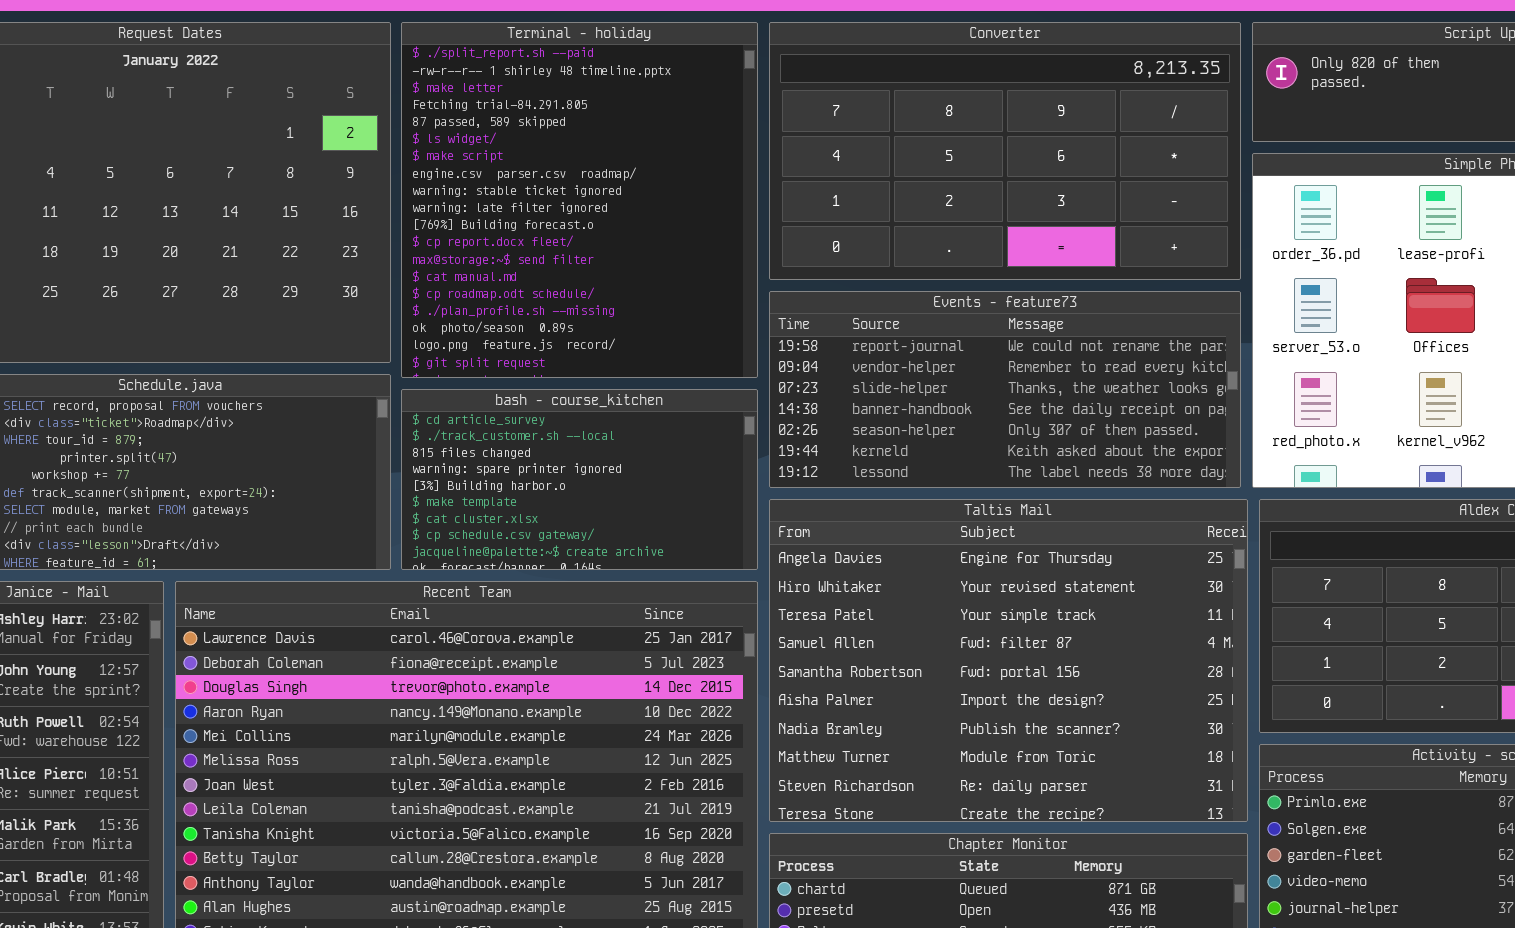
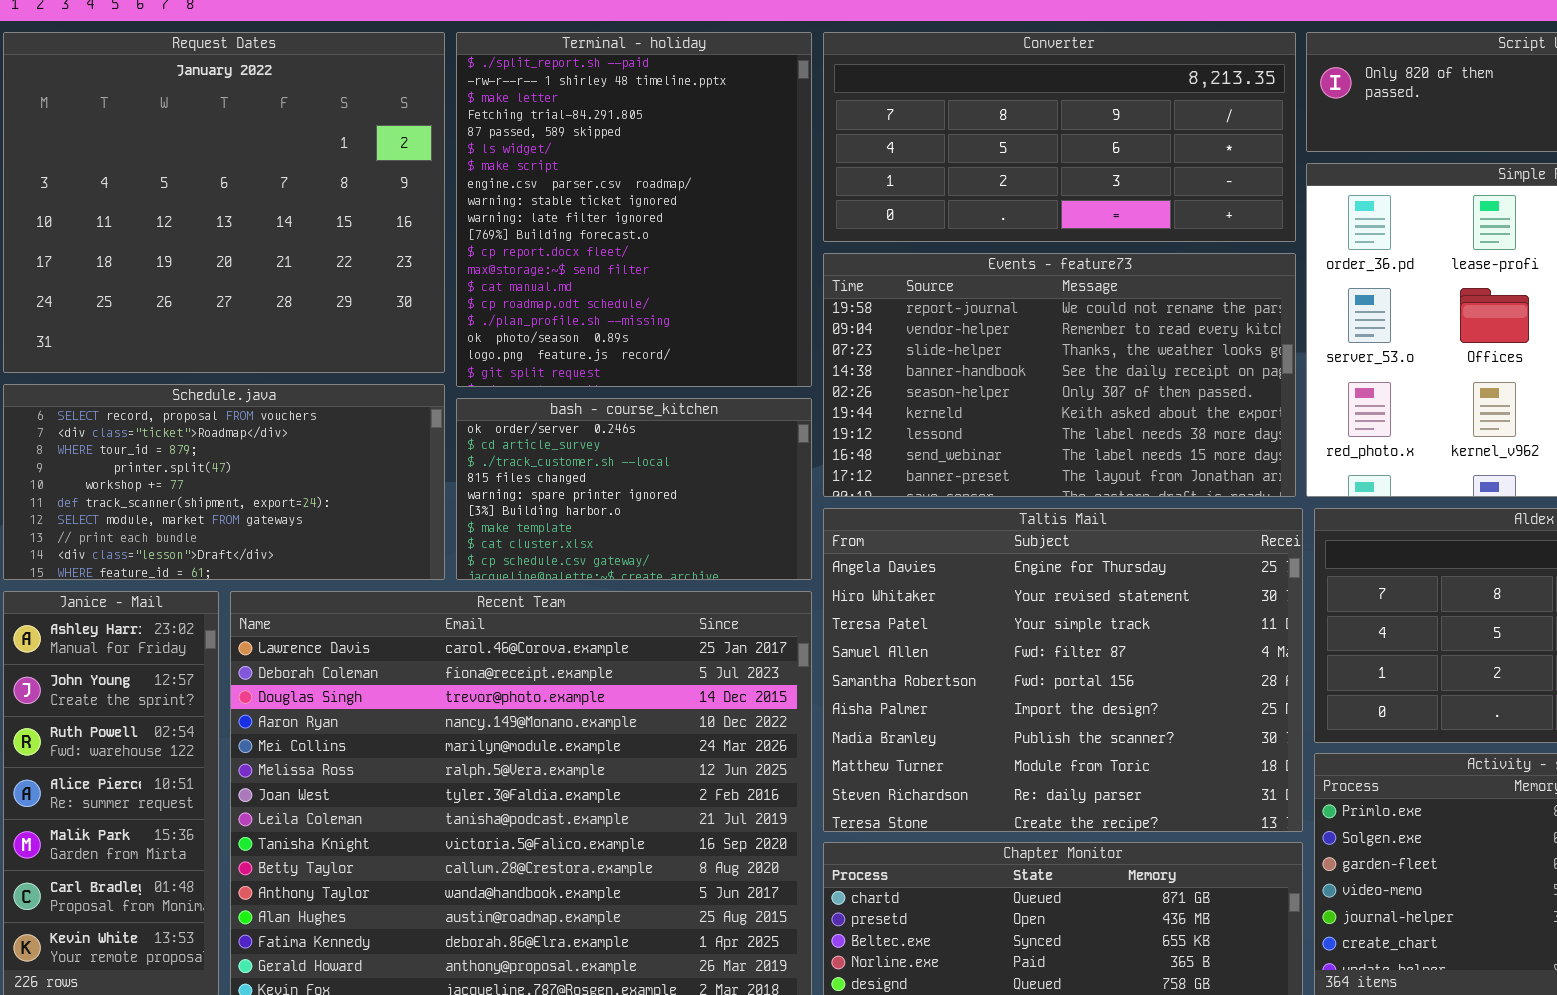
Converter: [769,22,1241,280] -> [823,32,1296,242], resized
Events - feature73: [769,291,1241,488] -> [823,253,1296,497], resized
bash - course_kitchen: [401,389,758,570] -> [456,398,812,580], scrolled up 1 row

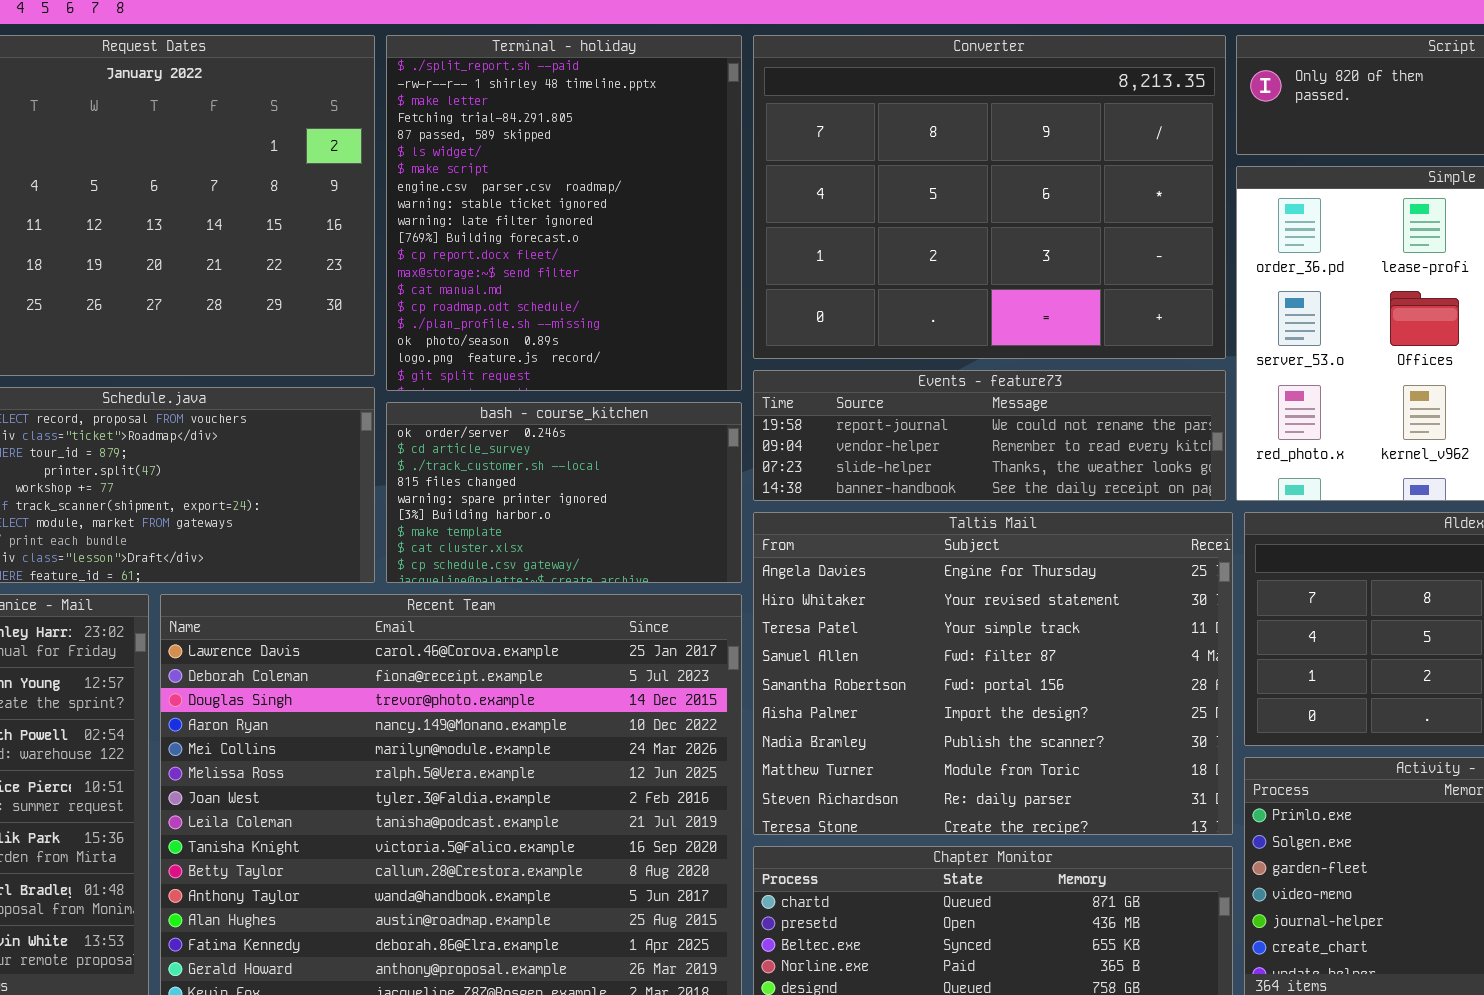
Converter: [823,32,1296,242] -> [753,35,1226,359], resized
Events - feature73: [823,253,1296,497] -> [753,370,1226,501], resized

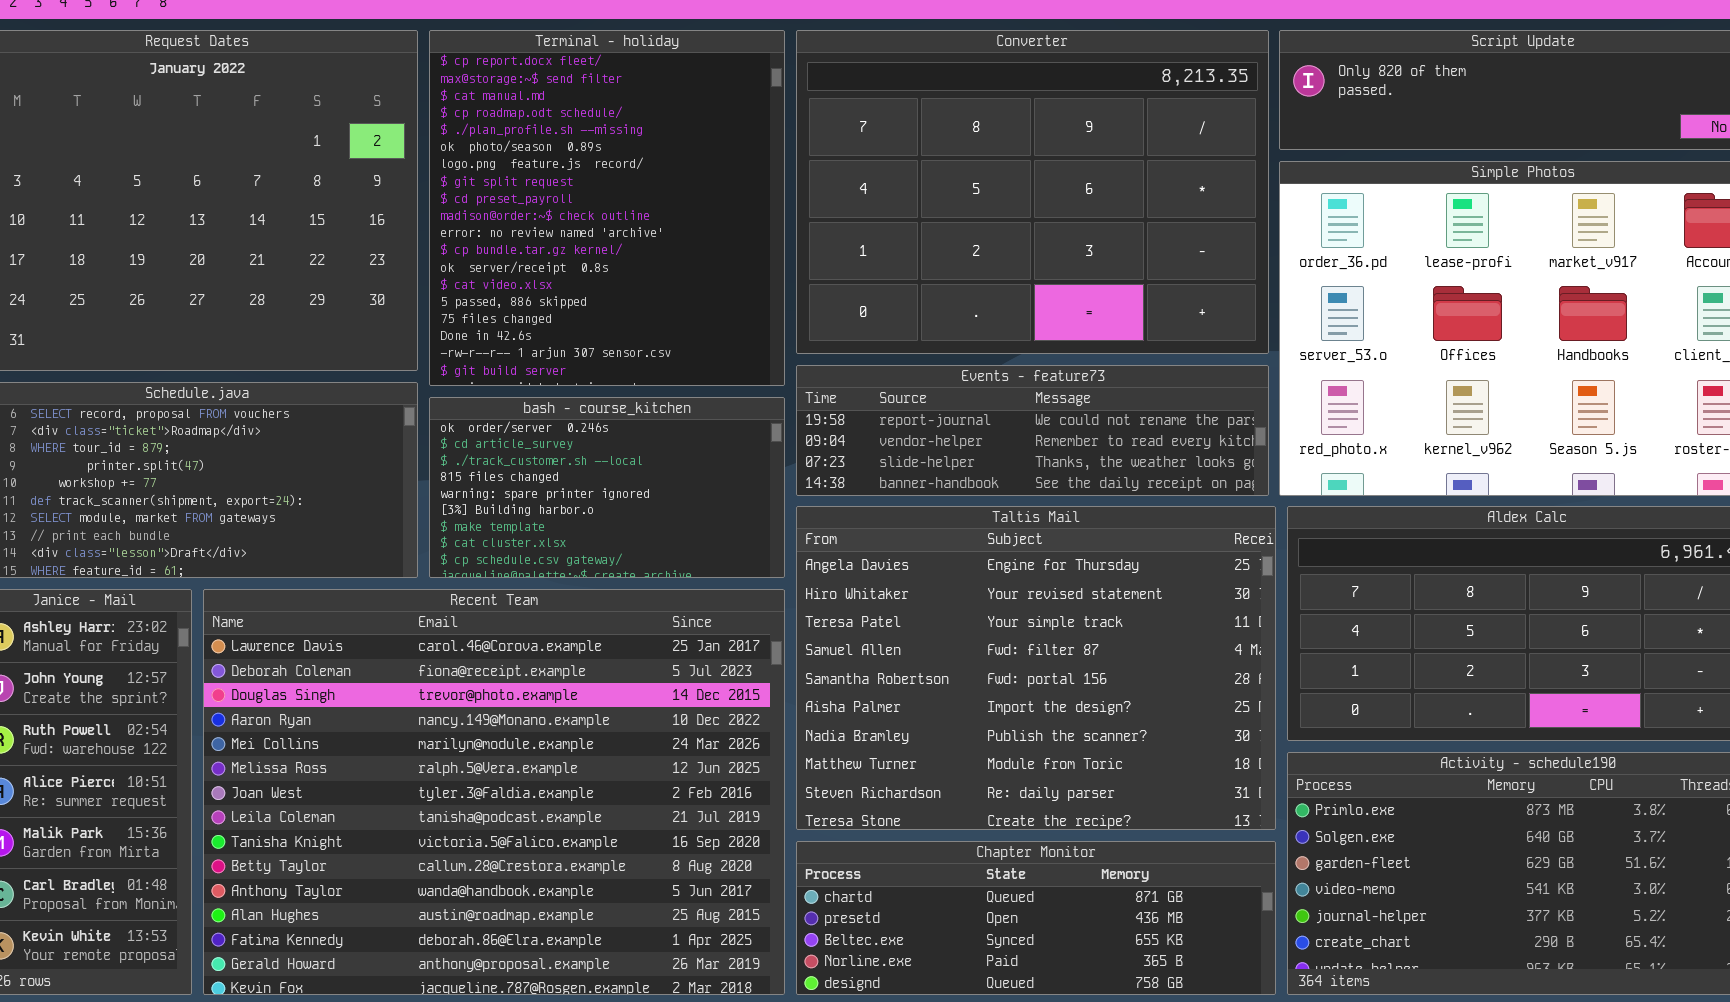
Terminal - holiday: [386,35,742,391] -> [429,30,785,386], scrolled down 11 rows

